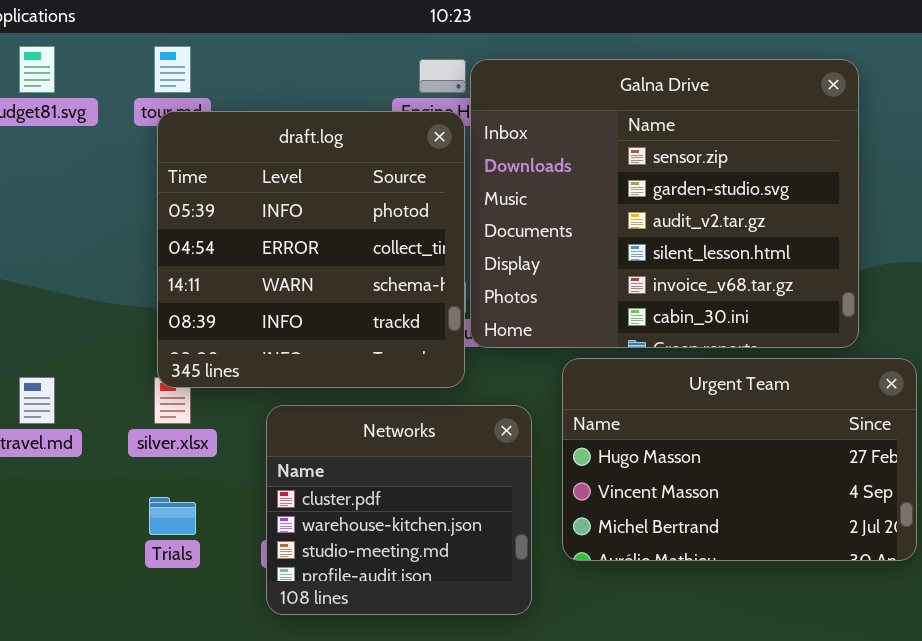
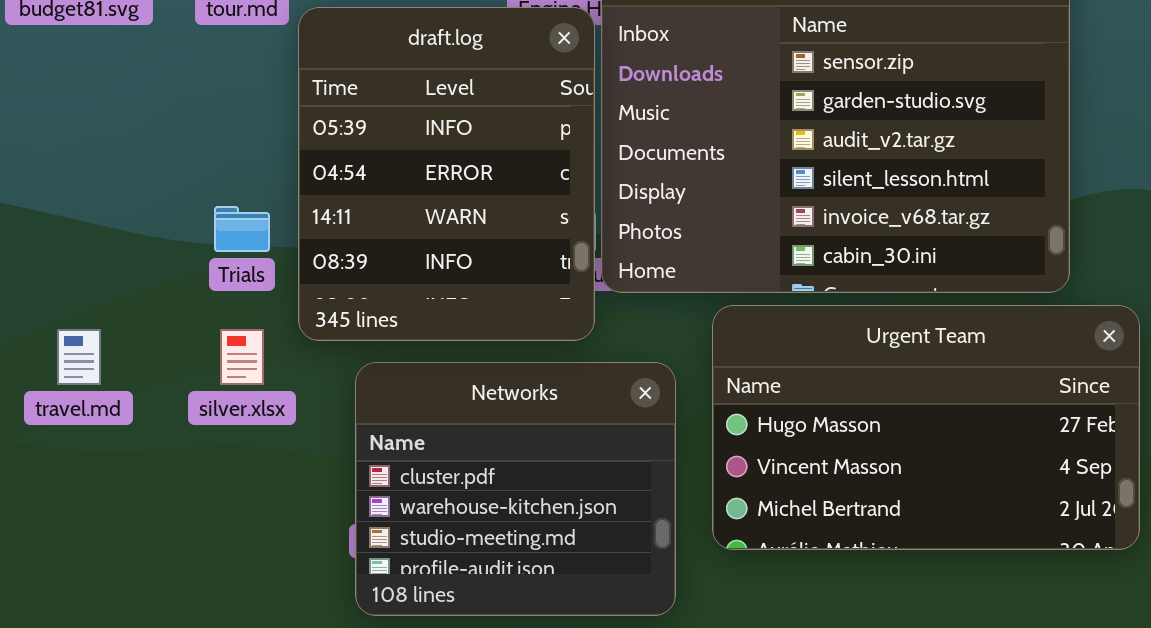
draft.log: [157,111,465,388] -> [298,7,595,341], resized
Trials: [149,497,196,535] -> [214,206,270,252], moved

